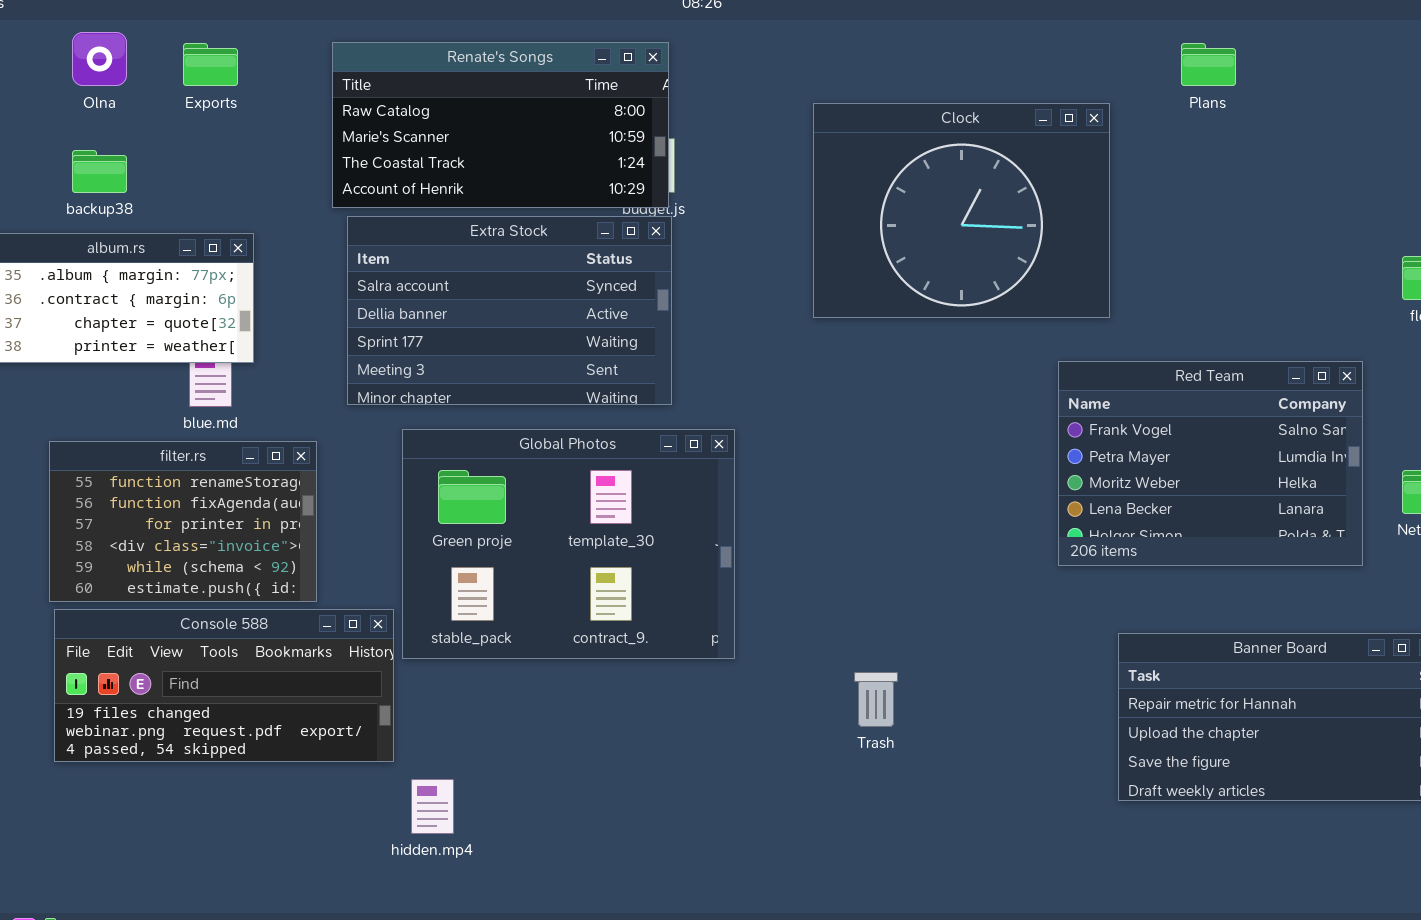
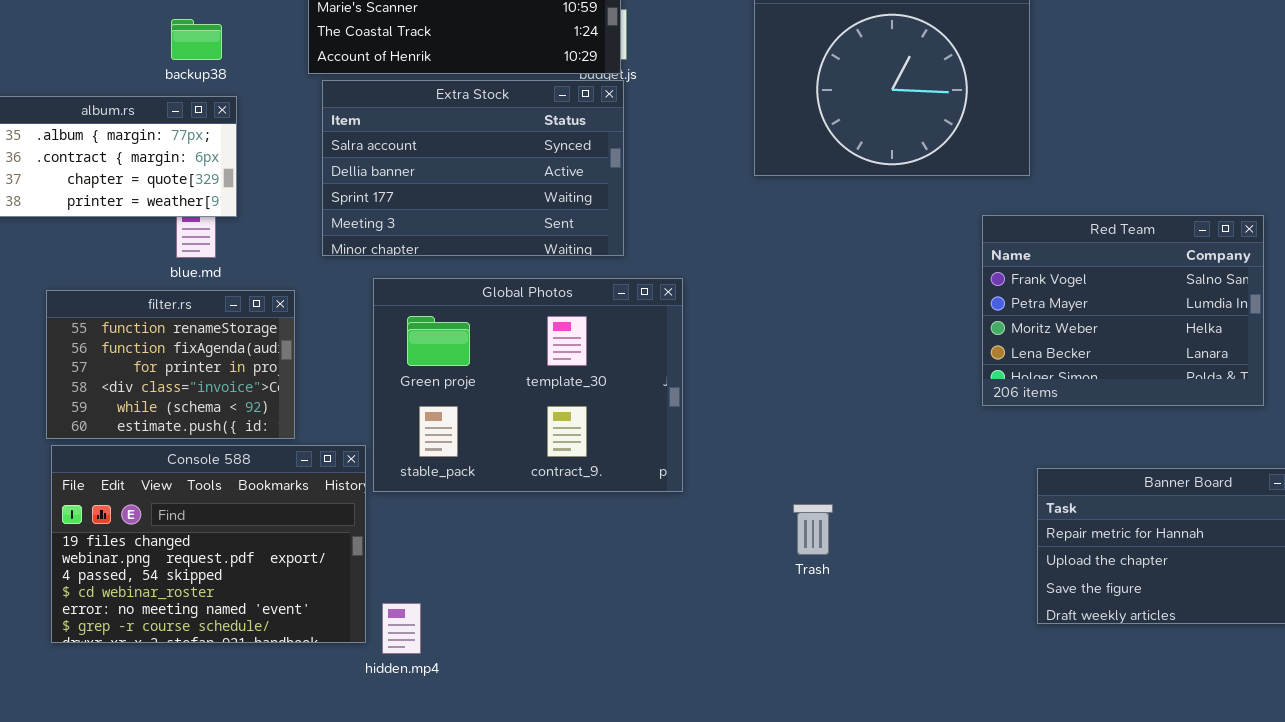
backup38: [72,150,127,193] -> [171,19,222,60], moved
Console 588: [54,609,394,762] -> [51,445,366,643], resized

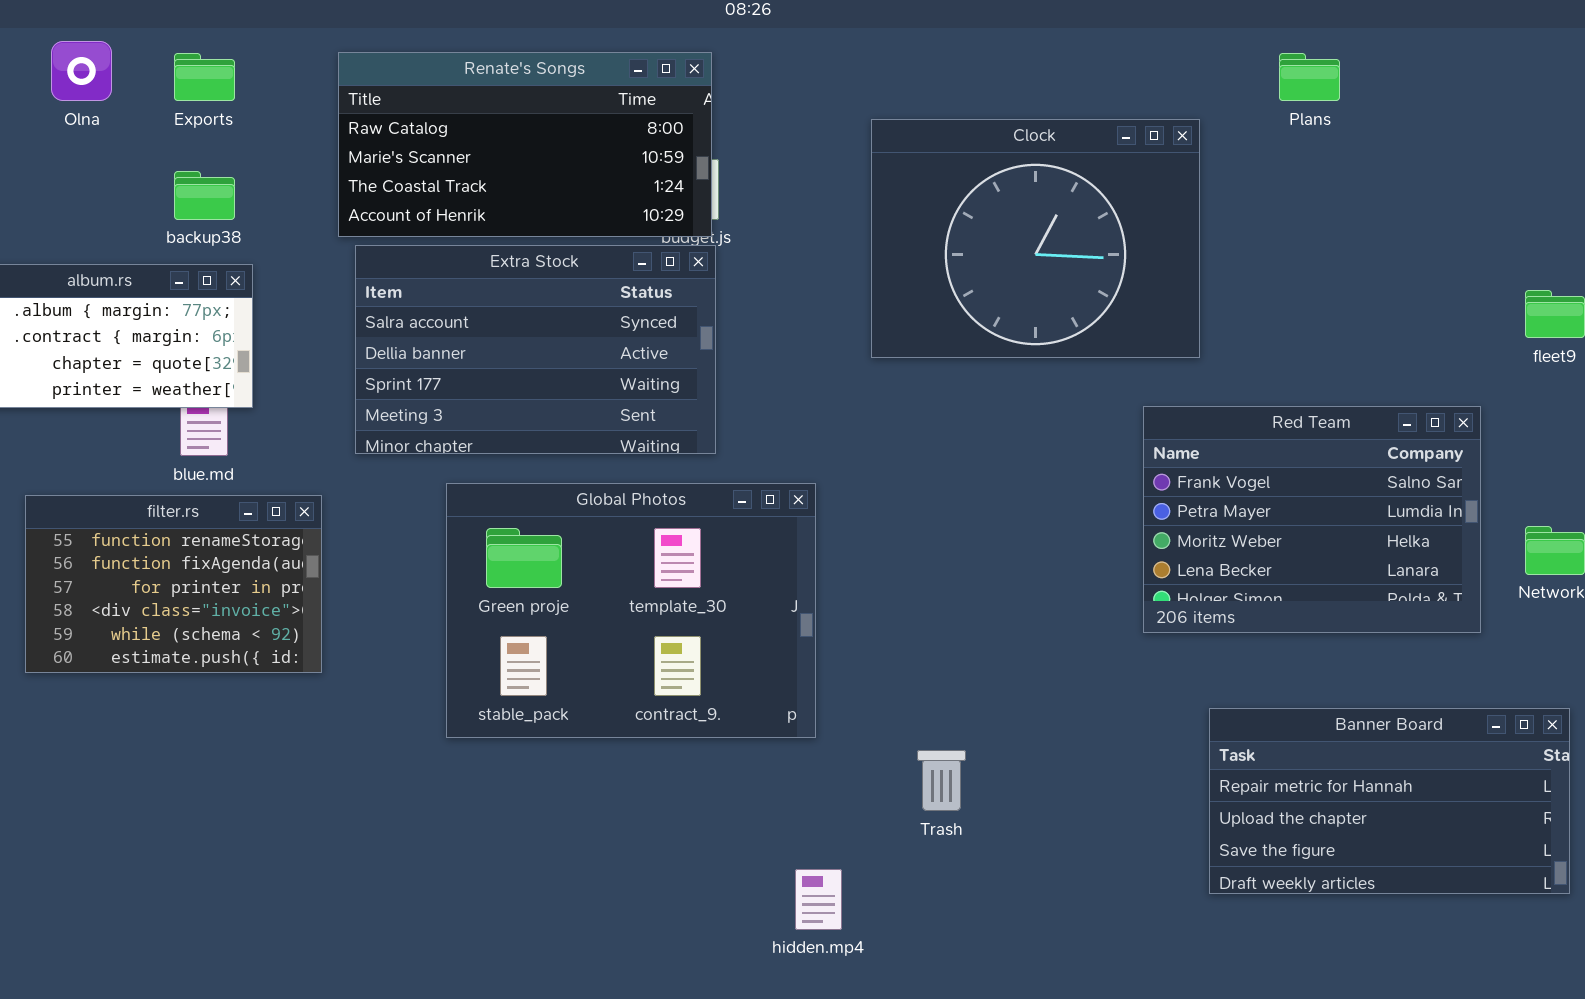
Global Photos: [373,278,683,492] -> [446,483,816,738], moved
Console 588: [51,445,366,643] -> none, closed
hidden.mp4: [382,603,421,654] -> [795,869,842,930], moved

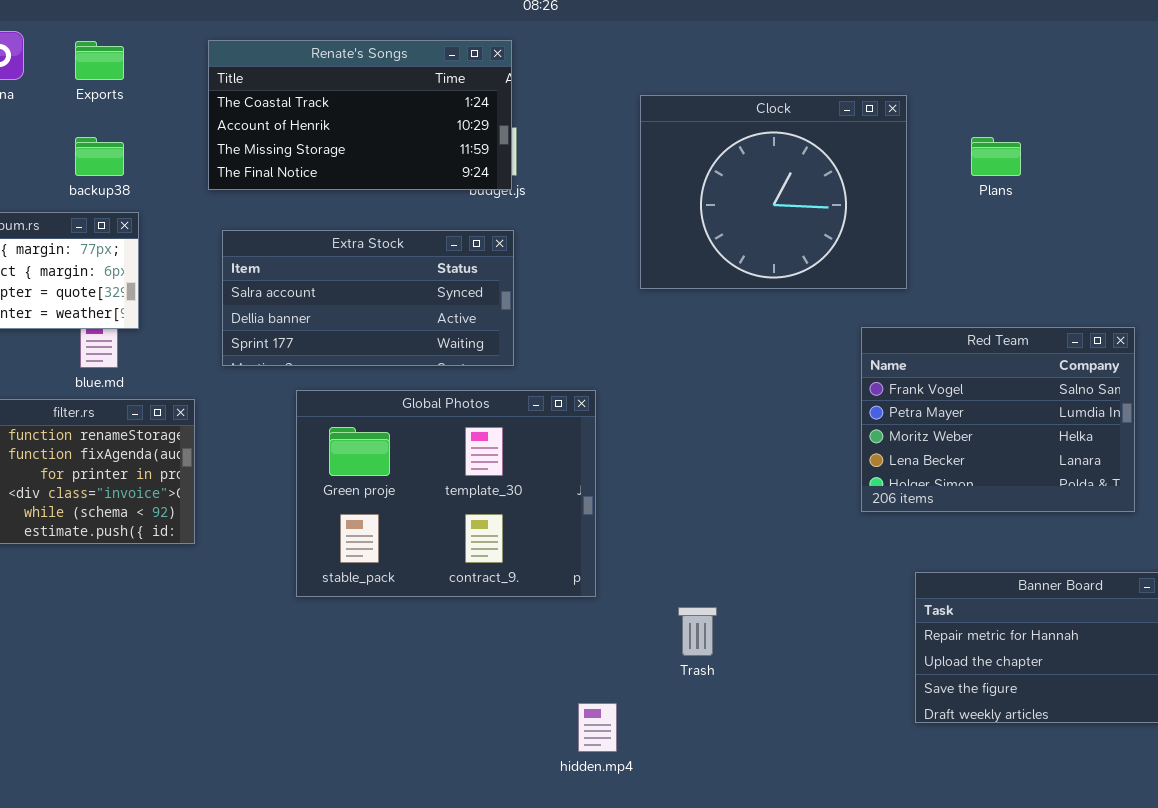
Renate's Songs: [338,52,712,237] -> [208,40,512,190], scrolled down 2 rows
Plans: [1279,53,1340,101] -> [971,137,1021,176], moved
Extra Stock: [355,245,716,454] -> [222,230,514,366], resized

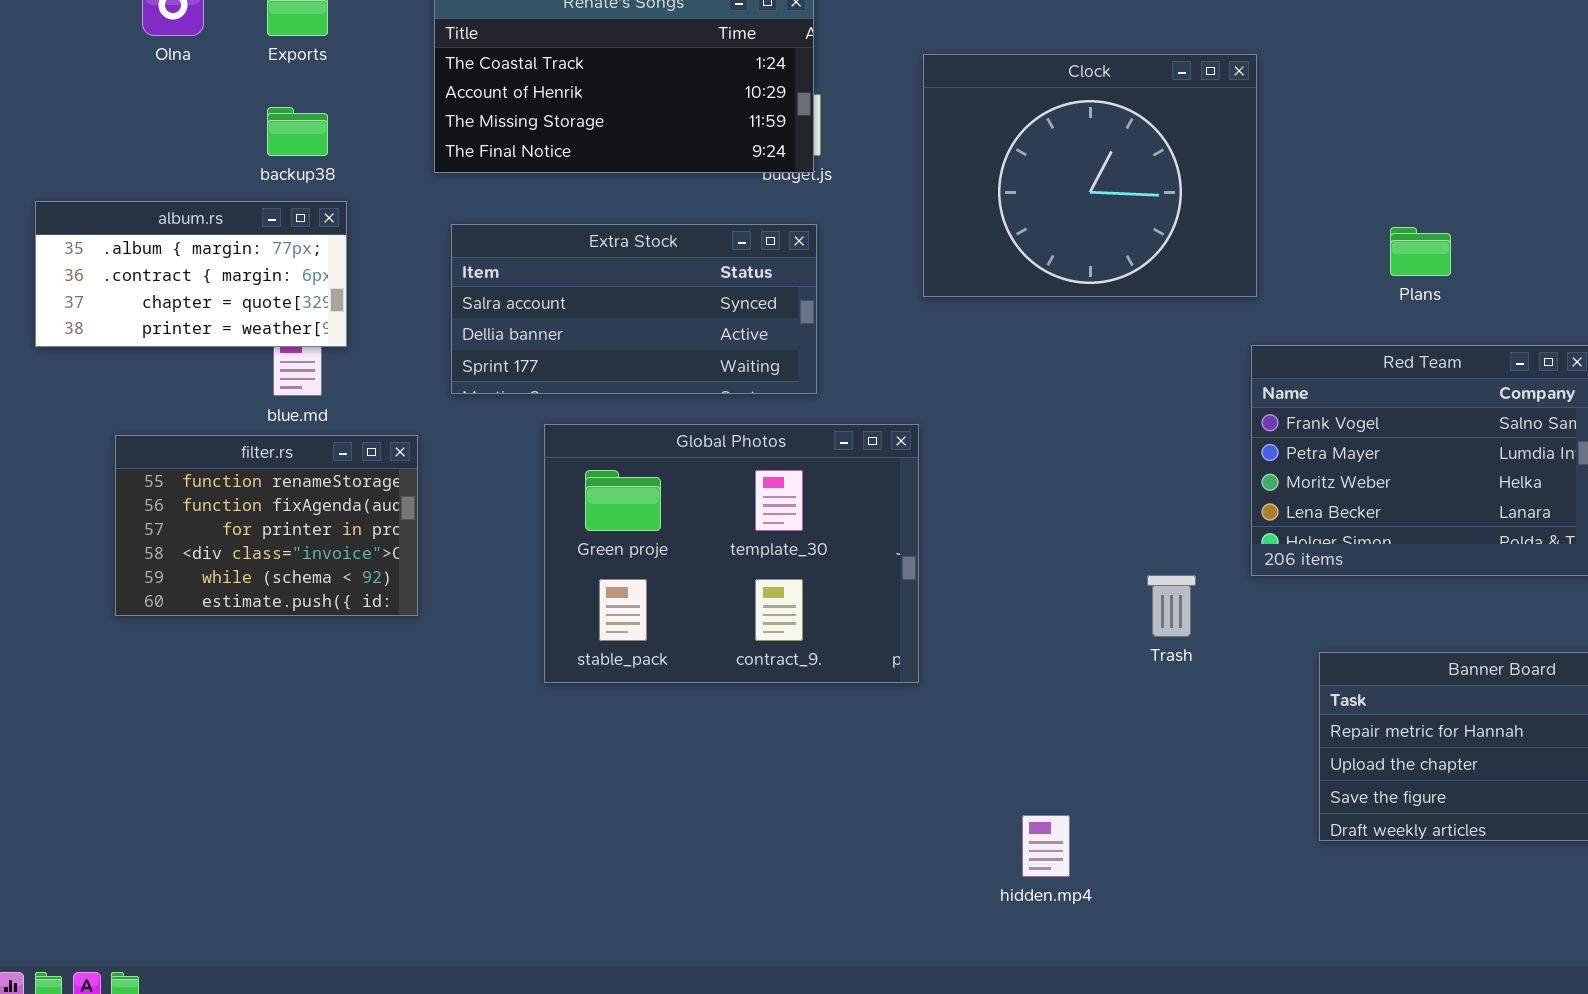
Clock: [640,95,907,289] -> [923,54,1257,297], moved
Plans: [971,137,1021,176] -> [1390,227,1451,276], moved
Trash: [678,607,717,656] -> [1147,575,1196,637], moved
hidden.mp4: [578,703,617,752] -> [1022,815,1070,877], moved

